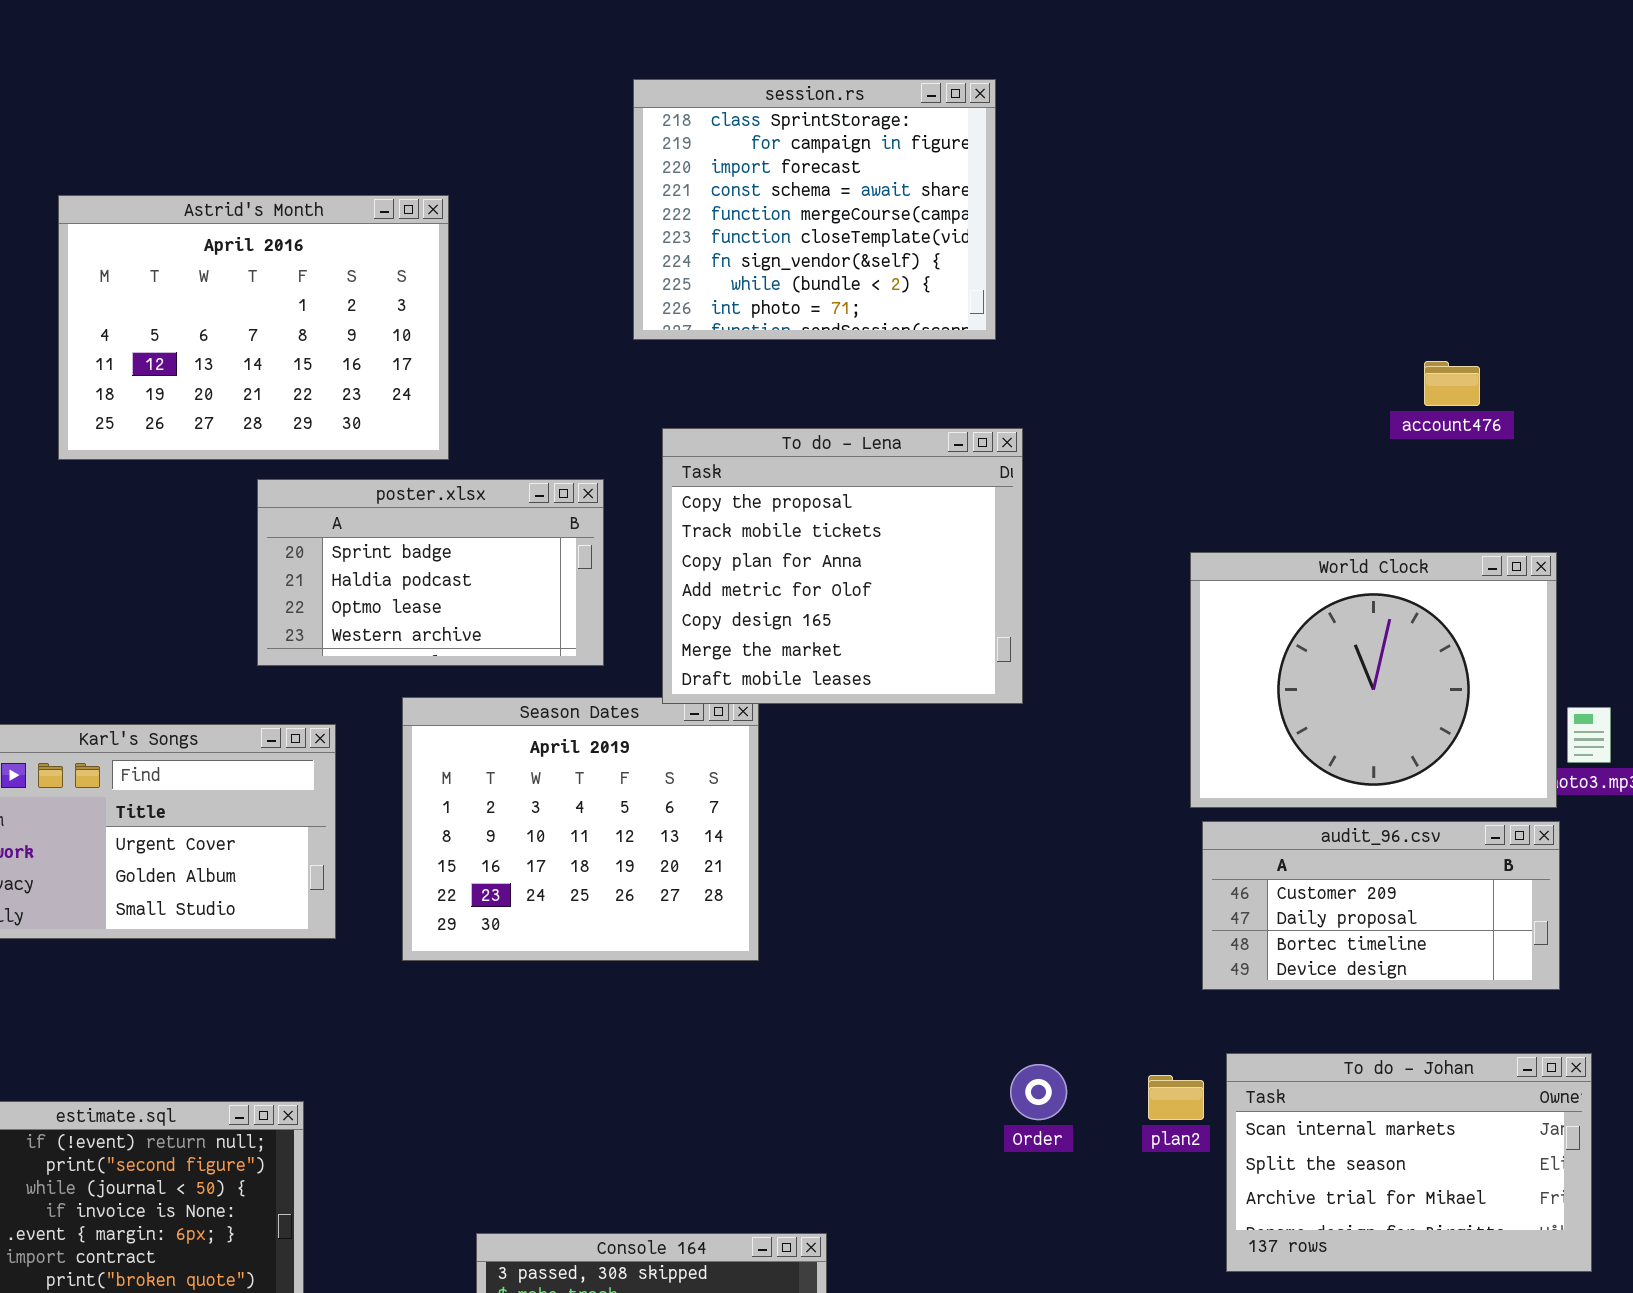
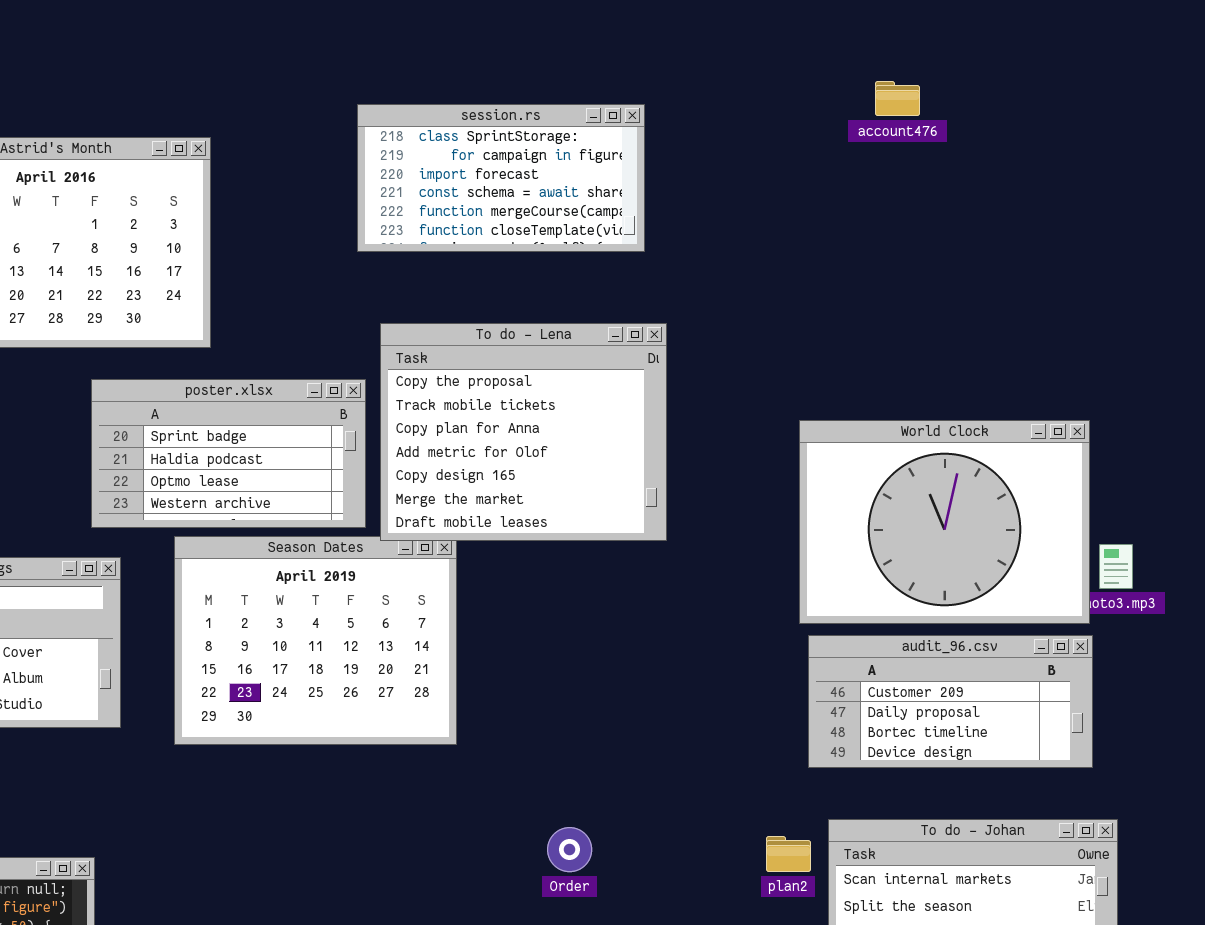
session.rs: [633,79,996,340] -> [357,104,645,252], resized
account476: [1424,361,1480,406] -> [875,81,920,116], moved
poster.xlsx: [257,479,604,666] -> [91,379,366,528], moved
Order: [1010,1064,1067,1120] -> [547,827,592,872], moved

